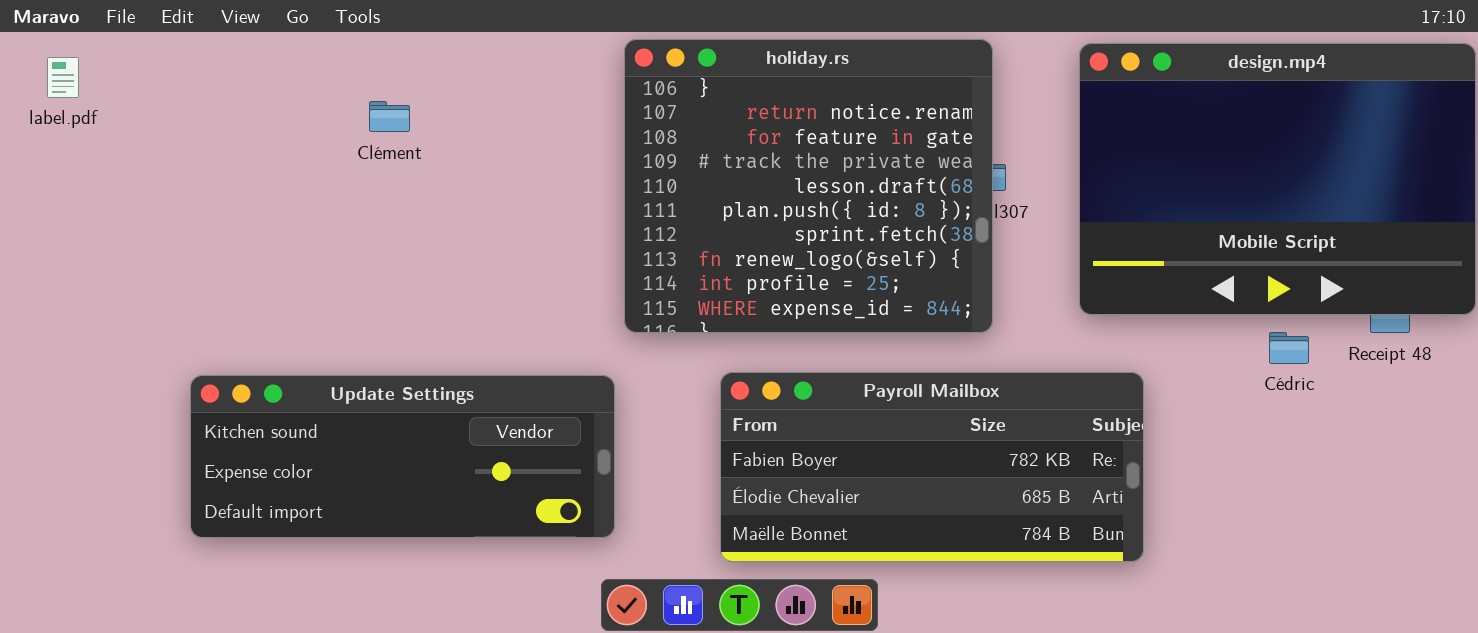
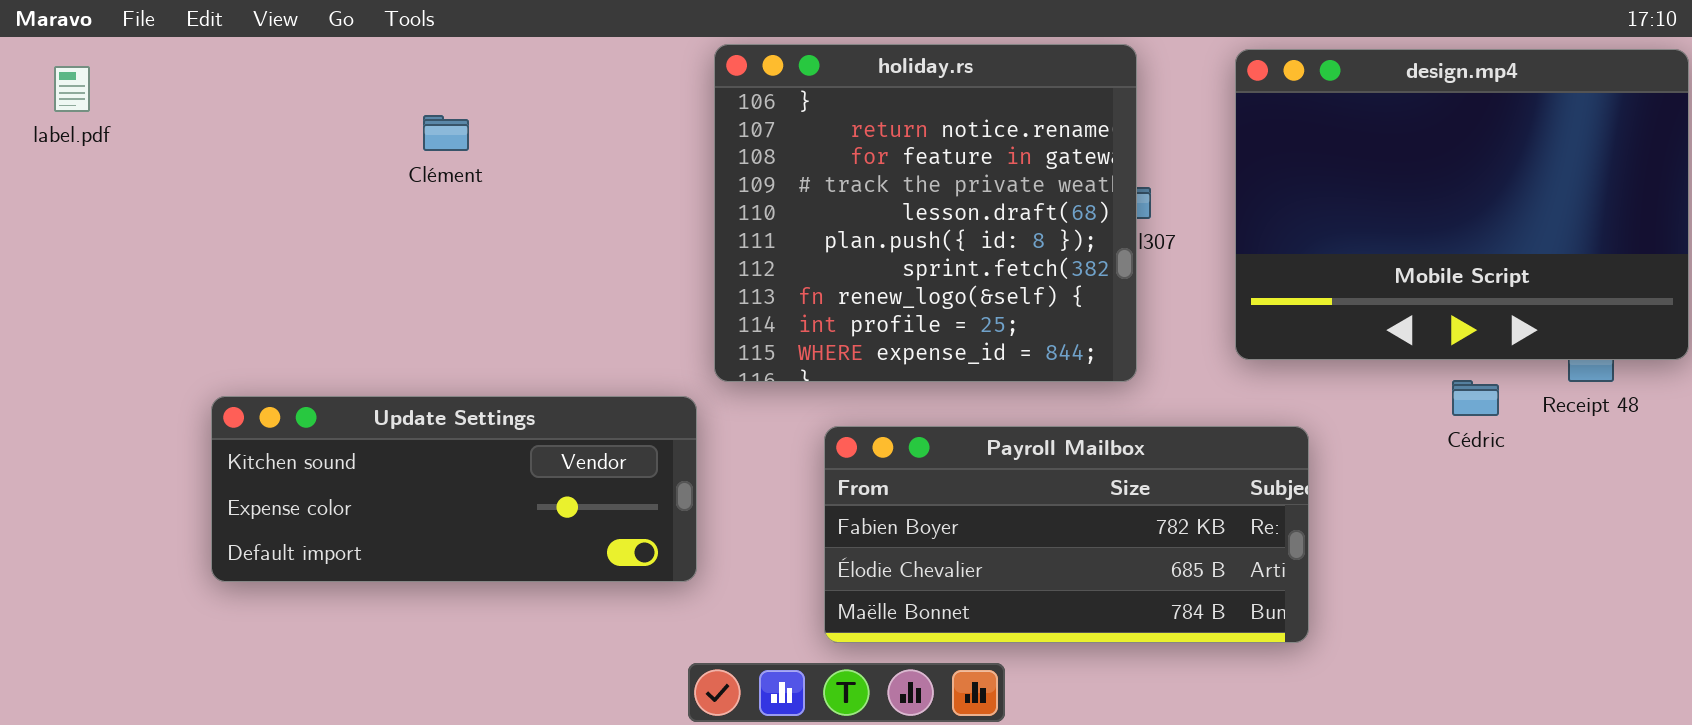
Update Settings: [190,375,615,538] -> [211,396,697,582], moved

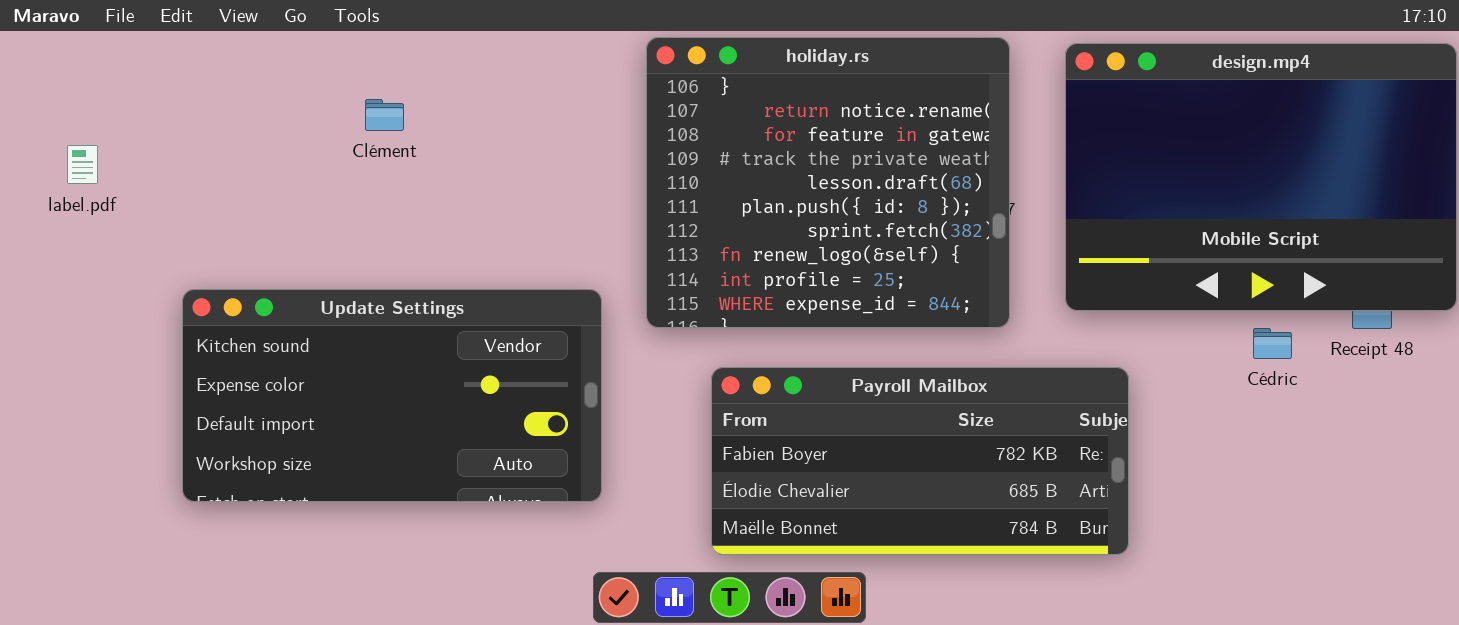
holiday.rs: [714,44,1137,382] -> [646,37,1010,328], moved
label.pdf: [54,66,90,112] -> [67,145,98,184], moved
Update Settings: [211,396,697,582] -> [182,289,602,502], resized

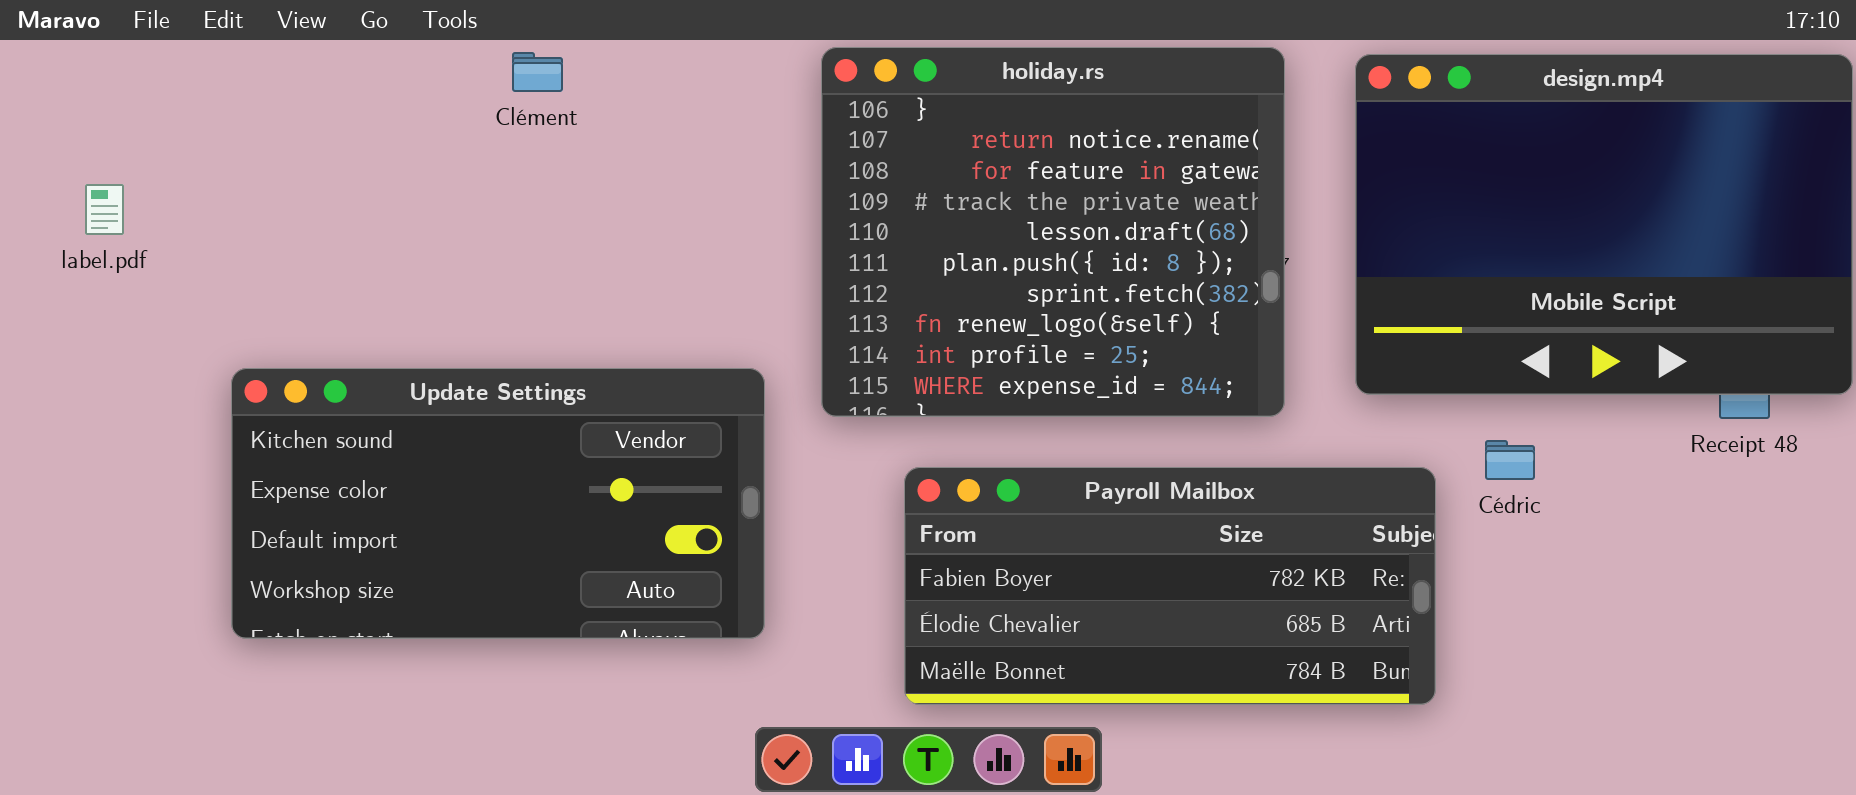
Clément: [365,99,404,131] -> [512,52,563,92], moved
Cédric: [1253,328,1292,359] -> [1485,440,1535,480], moved

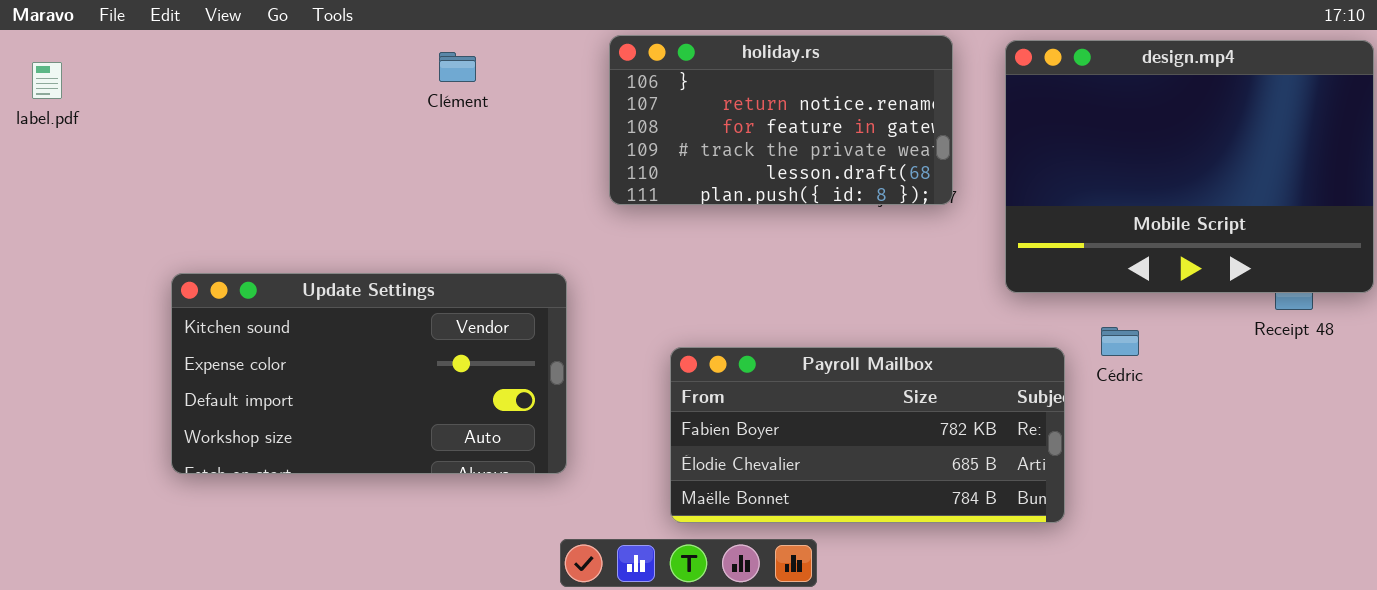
holiday.rs: [821,47,1285,417] -> [609,35,953,205], resized
Clément: [512,52,563,92] -> [439,52,476,82], moved
label.pdf: [85,184,124,235] -> [32,62,62,99], moved

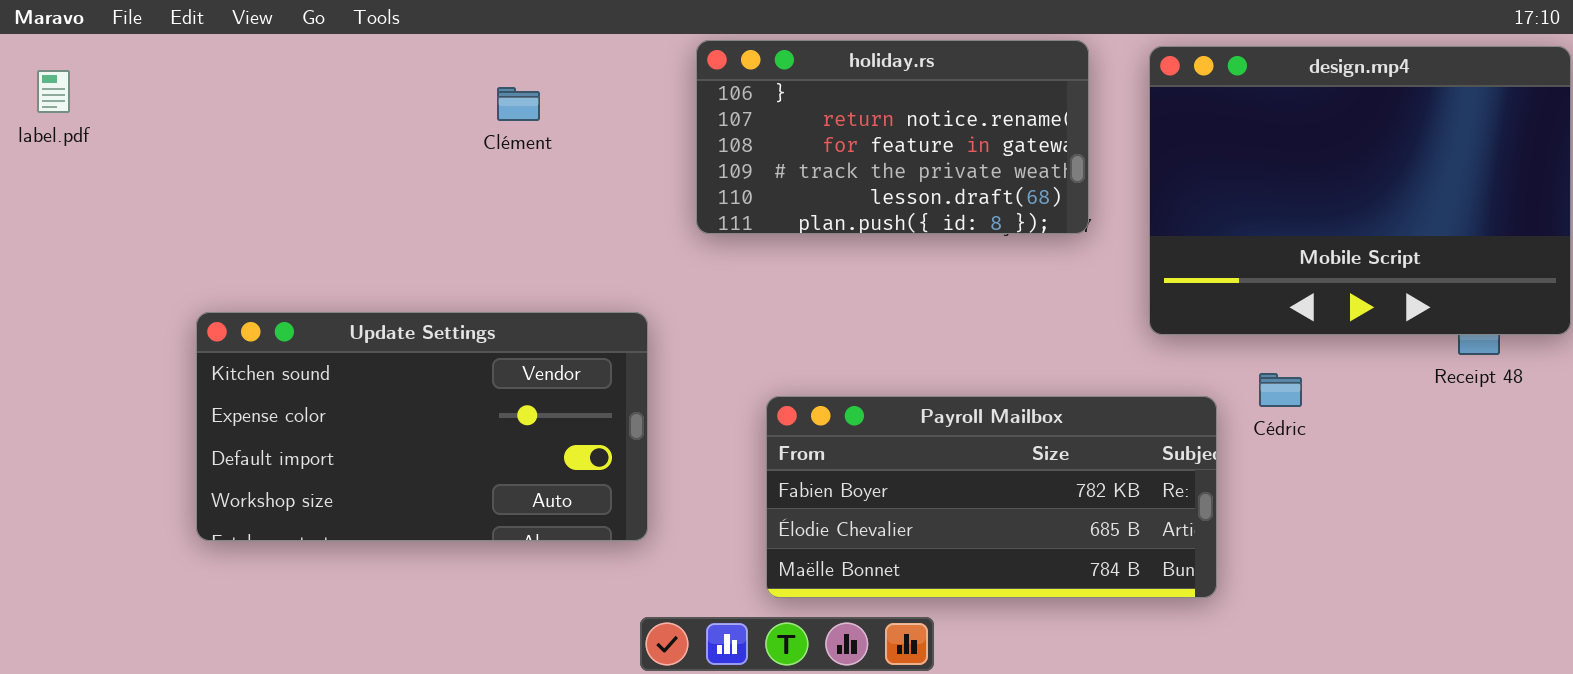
Clément: [439,52,476,82] -> [497,87,540,121], moved

